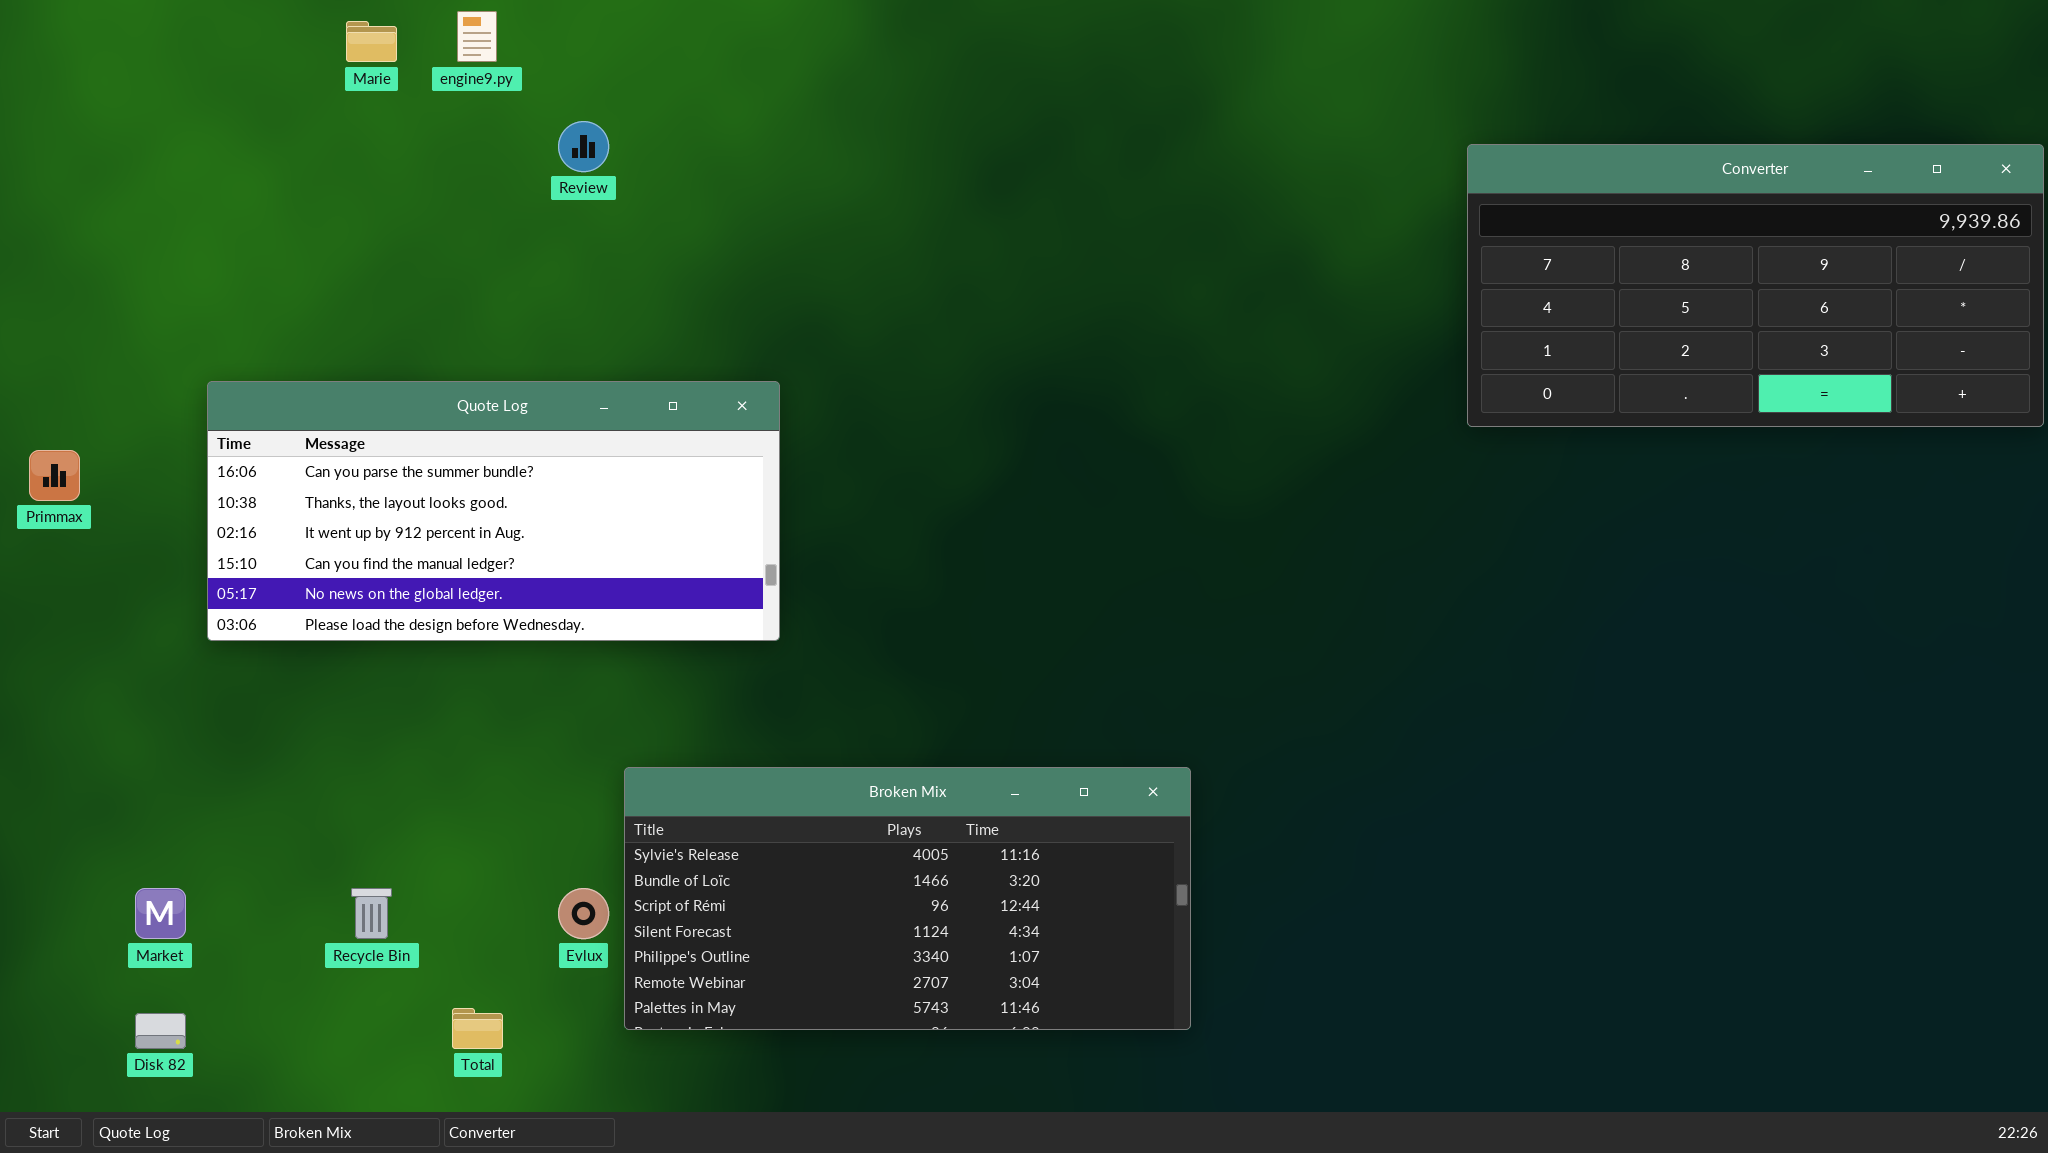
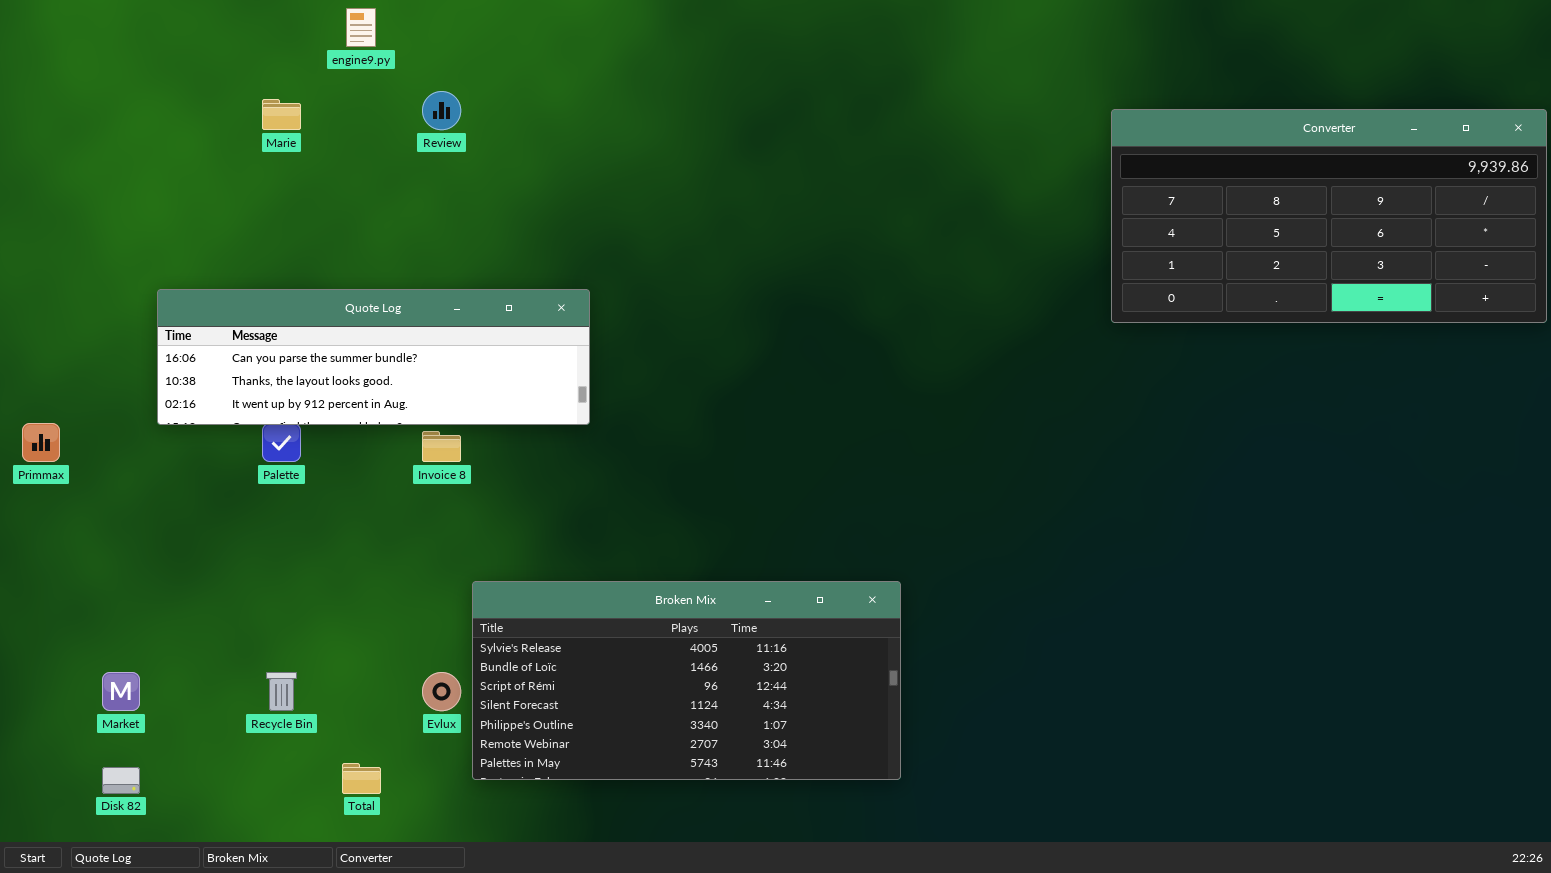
Marie: [346,21,397,62] -> [262,99,301,130], moved
Quote Log: [207,381,780,641] -> [157,289,590,425], resized
Primmax: [29,450,80,501] -> [22,423,60,462], moved

